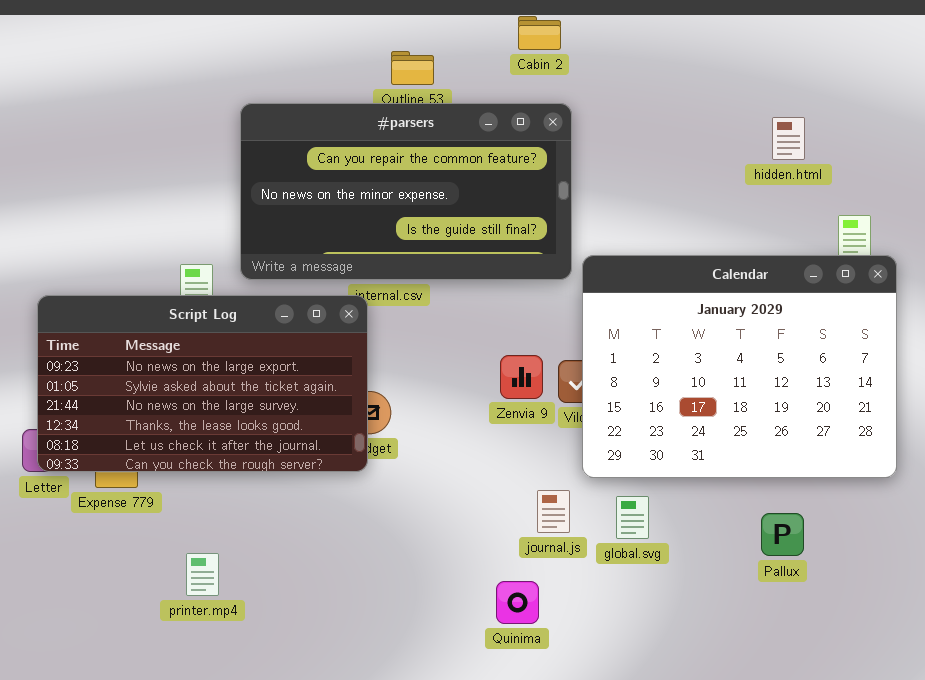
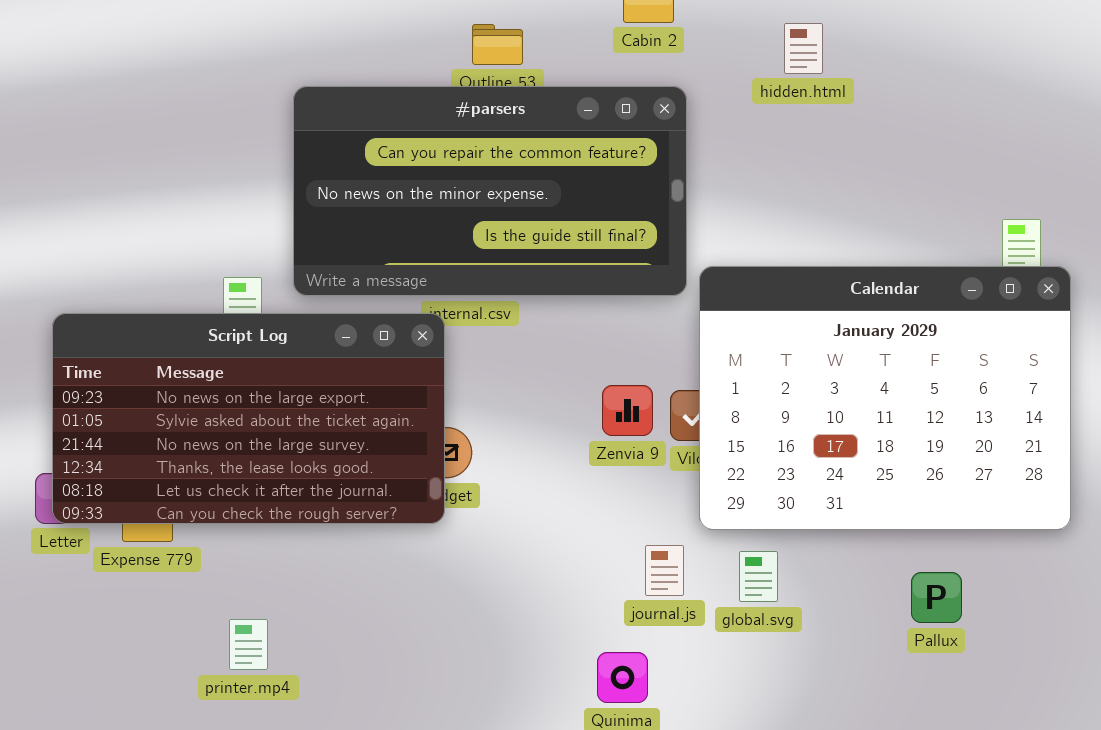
hidden.html: [772,117,805,160] -> [784,23,823,74], moved

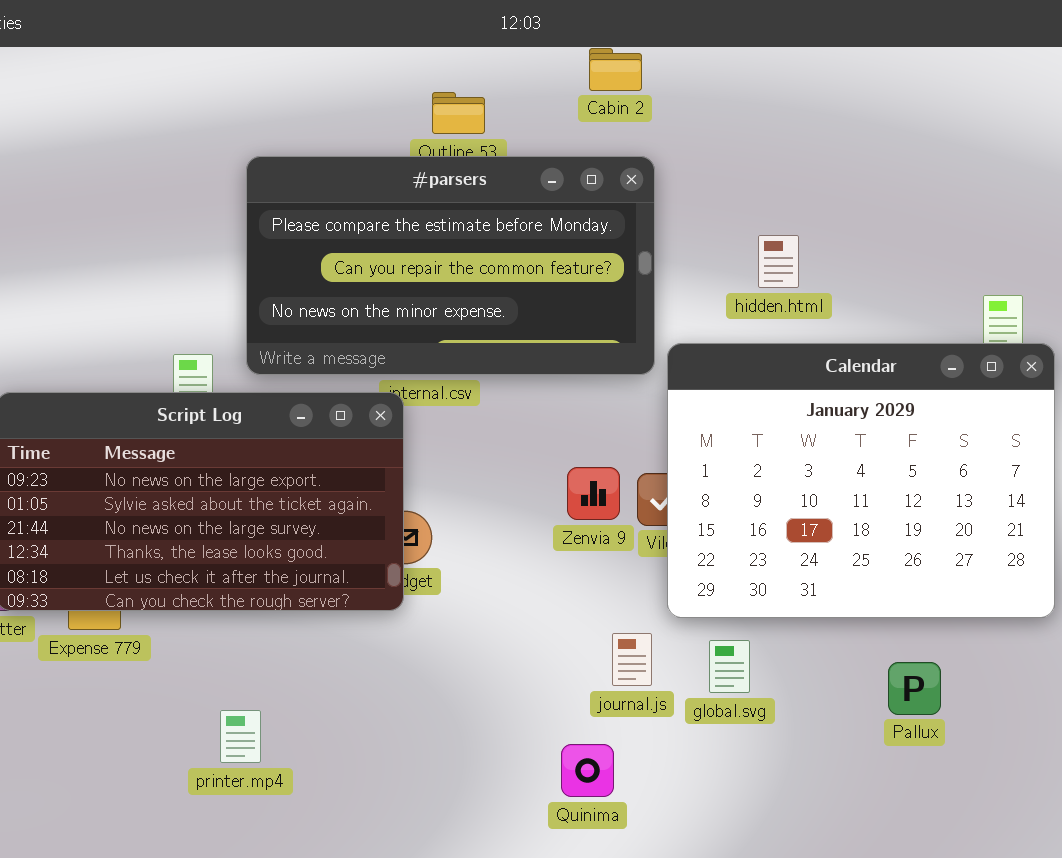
hidden.html: [784,23,823,74] -> [758,235,799,288], moved
#parsers: [293,86,687,296] -> [246,156,655,375], scrolled up 1 row
printer.mp4: [229,619,268,670] -> [220,710,261,763], moved

